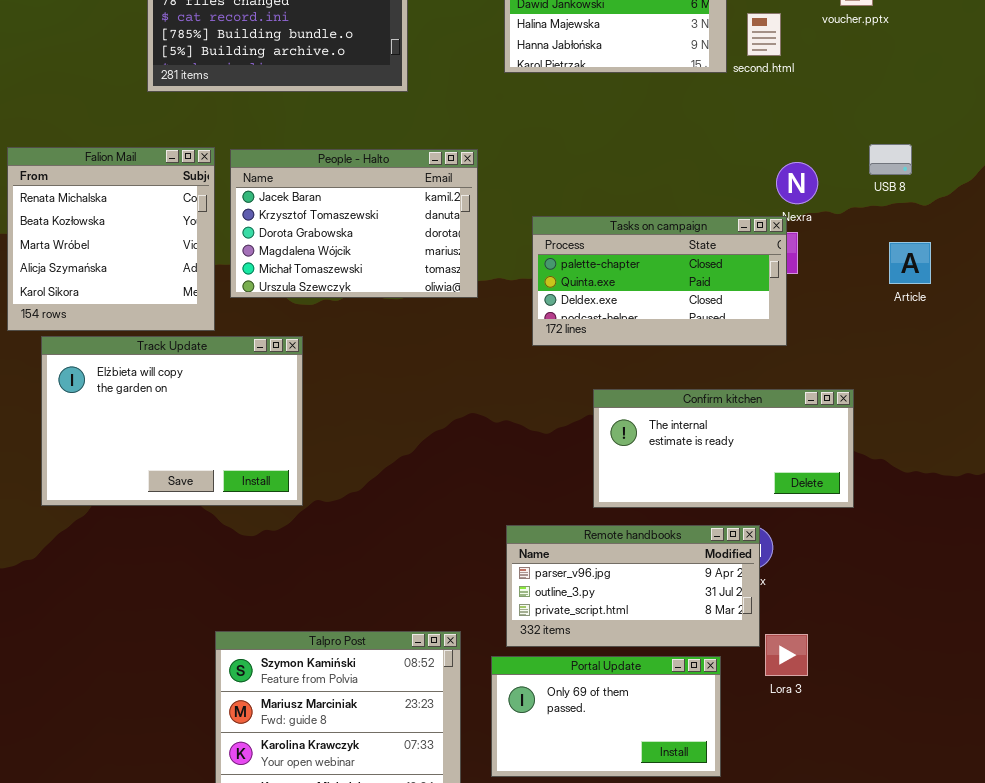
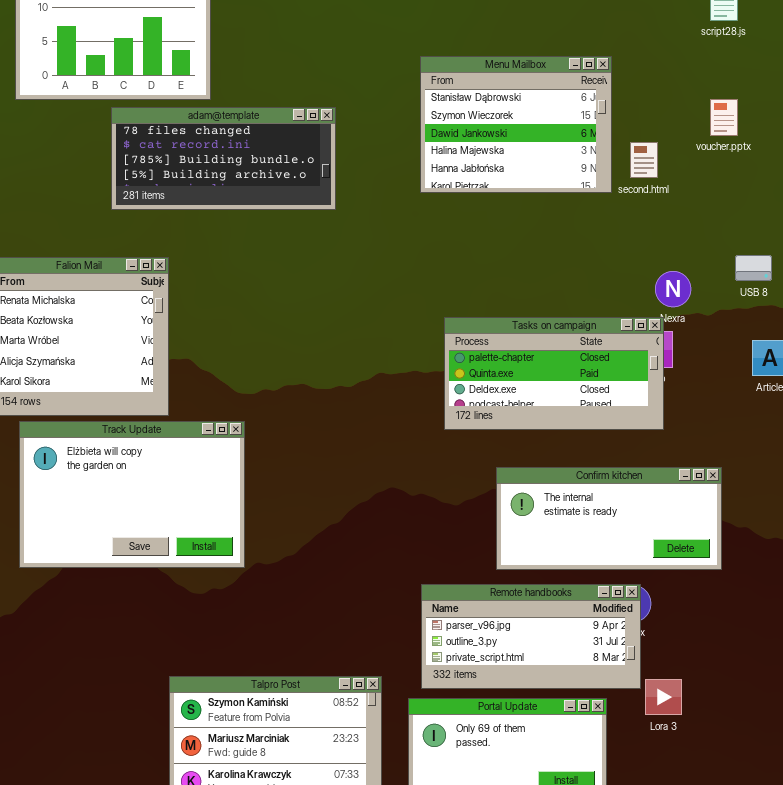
People - Halto: [230,149,478,298] -> none, closed

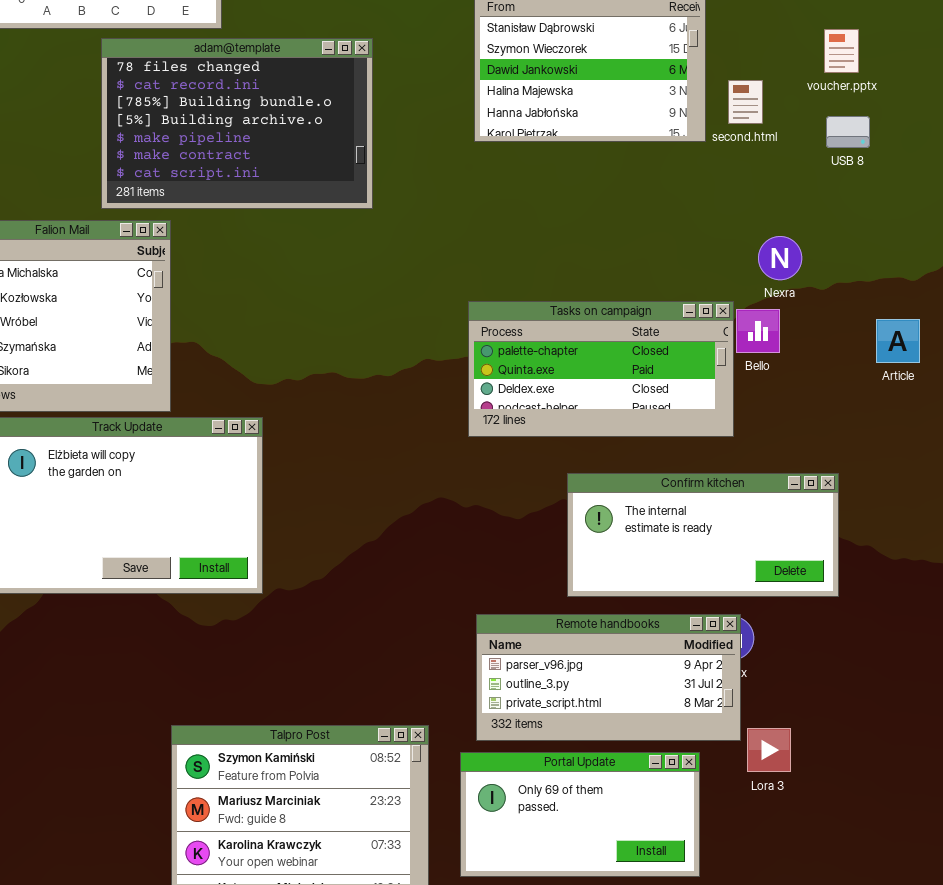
adam@template: [111,107,336,210] -> [101,38,373,209], resized
USB 8: [735,255,772,281] -> [826,116,870,148], moved
Tasks on campaign: [444,317,664,430] -> [468,301,734,437], moved

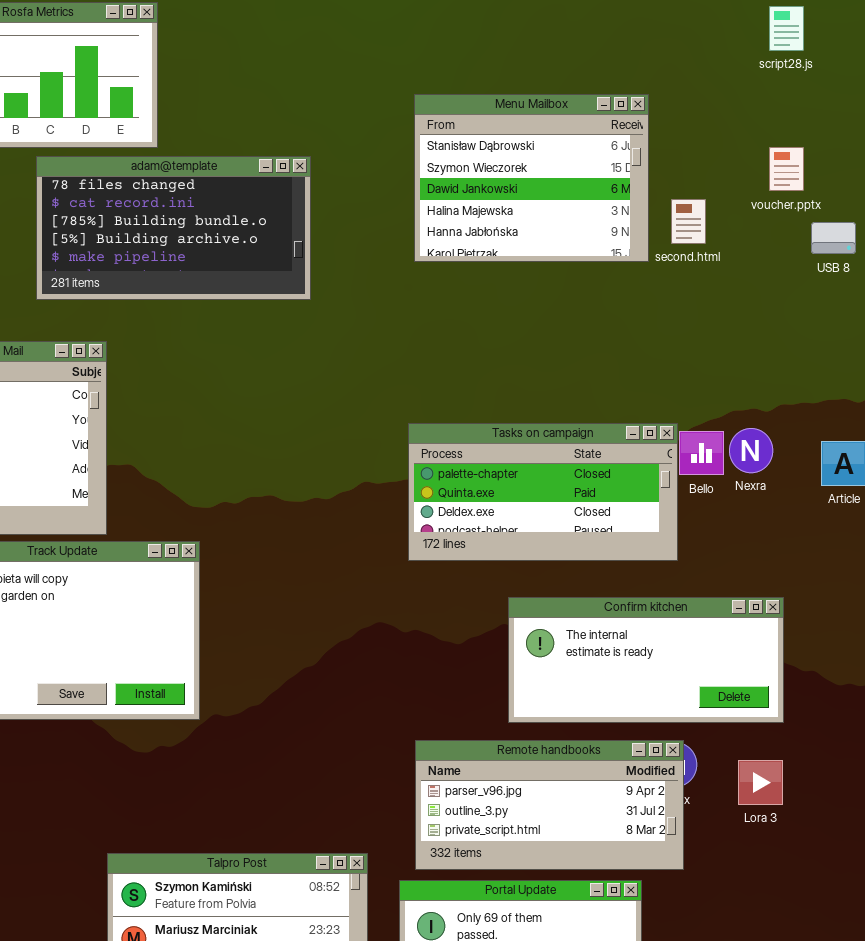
adam@template: [101,38,373,209] -> [36,156,311,300], resized
USB 8: [826,116,870,148] -> [811,222,856,254], moved
Nexra: [758,236,802,280] -> [729,428,773,473], moved
Lora 3: [747,728,791,772] -> [738,760,783,805], moved

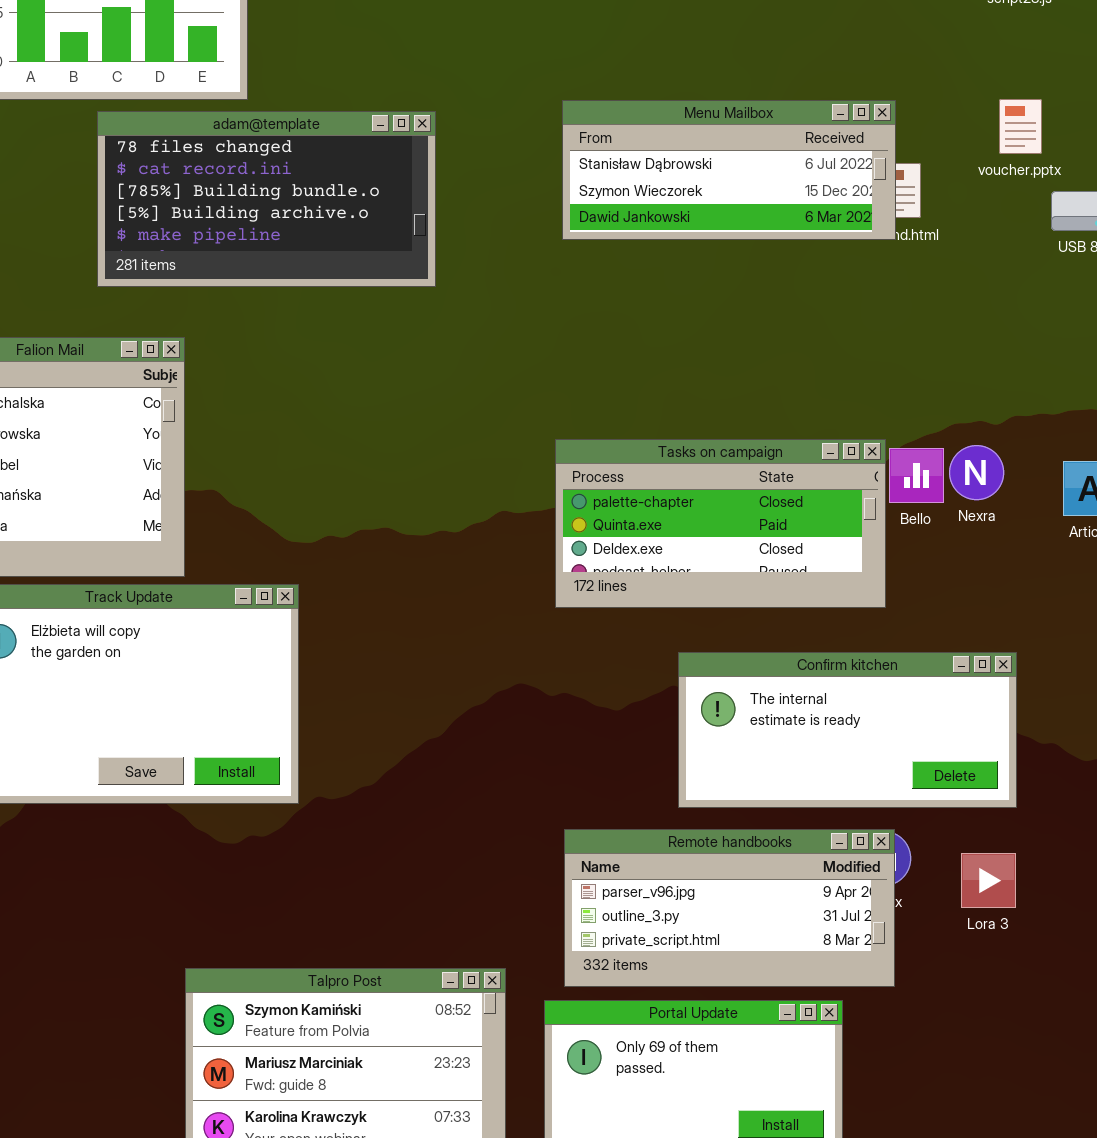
Menu Mailbox: [414,94,649,262] -> [562,100,896,240], resized

